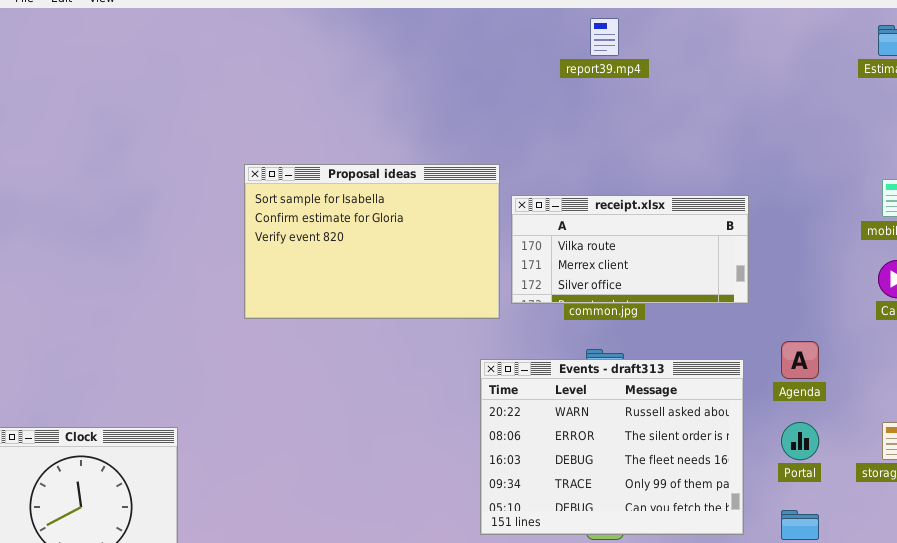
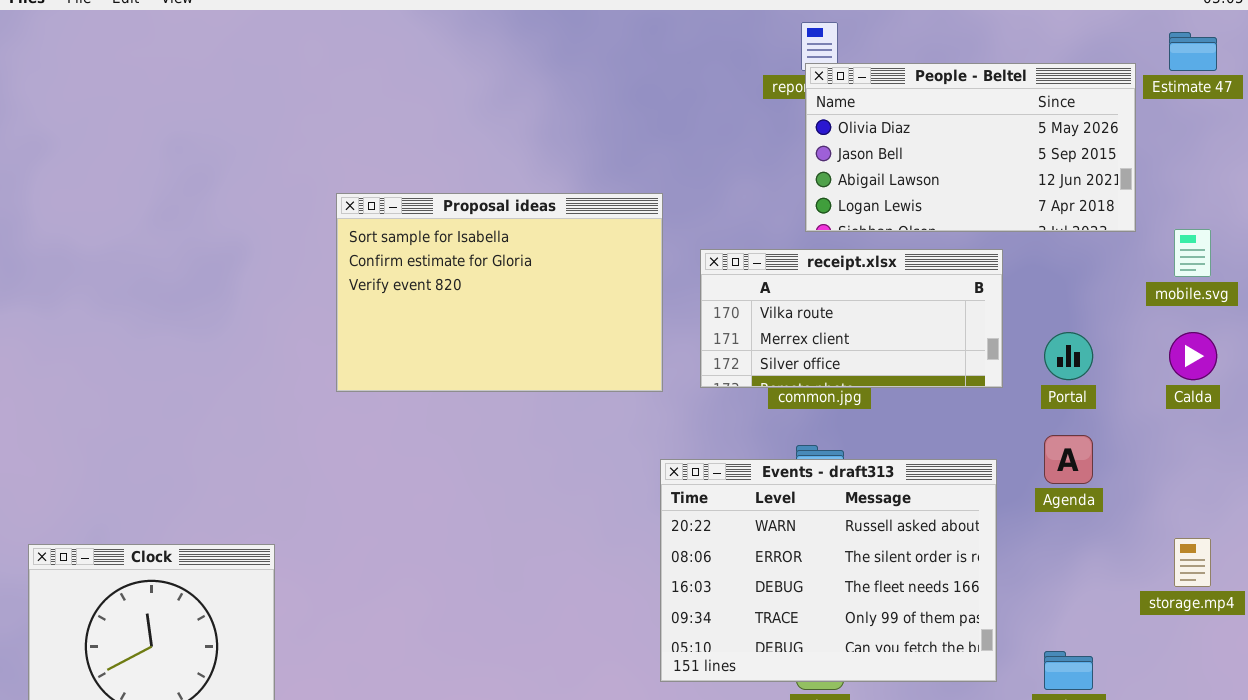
People - Beltel: none -> [805,63,1136,232], opened
Proposal ideas: [244,164,500,319] -> [336,193,663,392], moved
Portal: [781,422,819,460] -> [1044,332,1093,380], moved

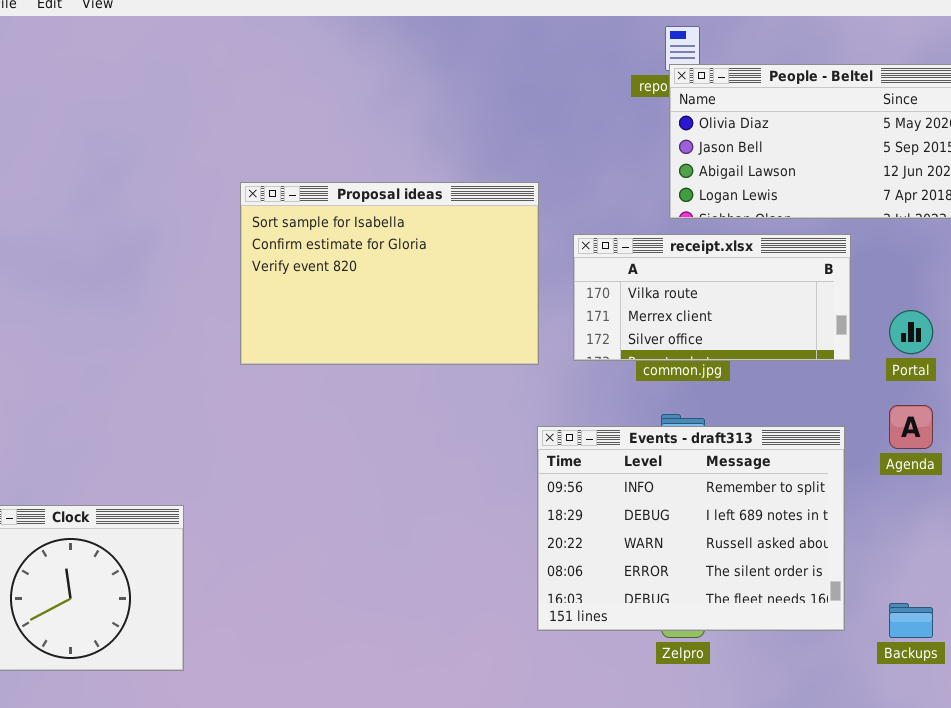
Events - draft313: [660,459,997,682] -> [537,426,845,631], scrolled up 2 rows

